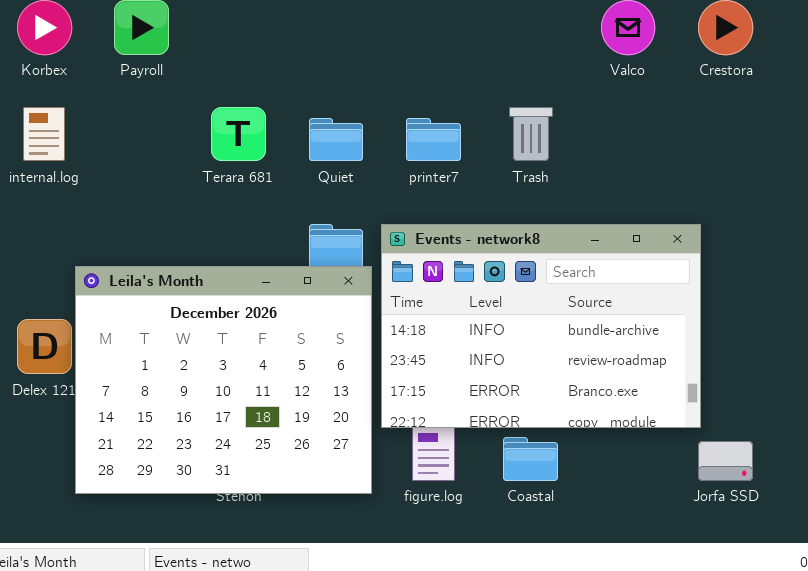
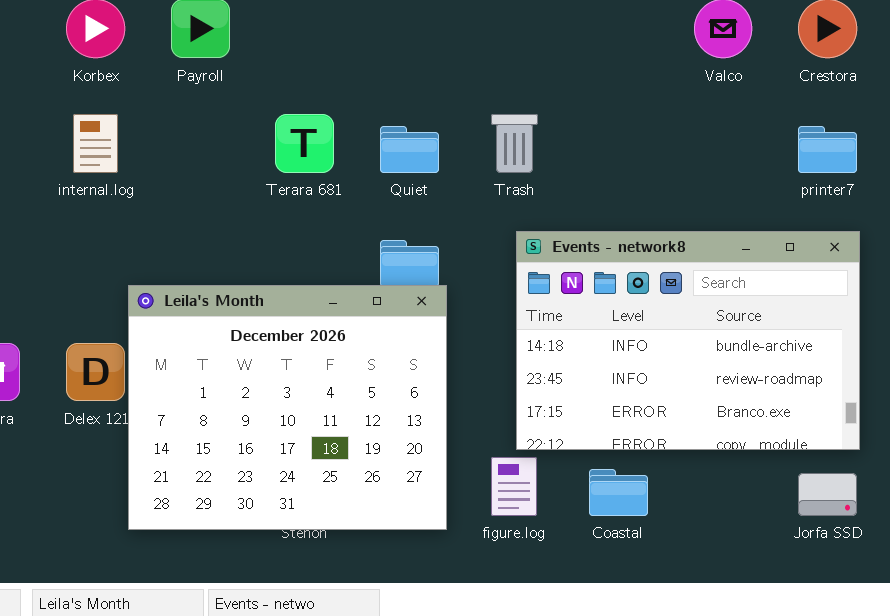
Trash: [509,107,553,161] -> [491,114,538,173], moved
printer7: [406,118,461,161] -> [798,126,857,173], moved
Events - network8: [381,224,701,428] -> [516,231,860,450], moved

